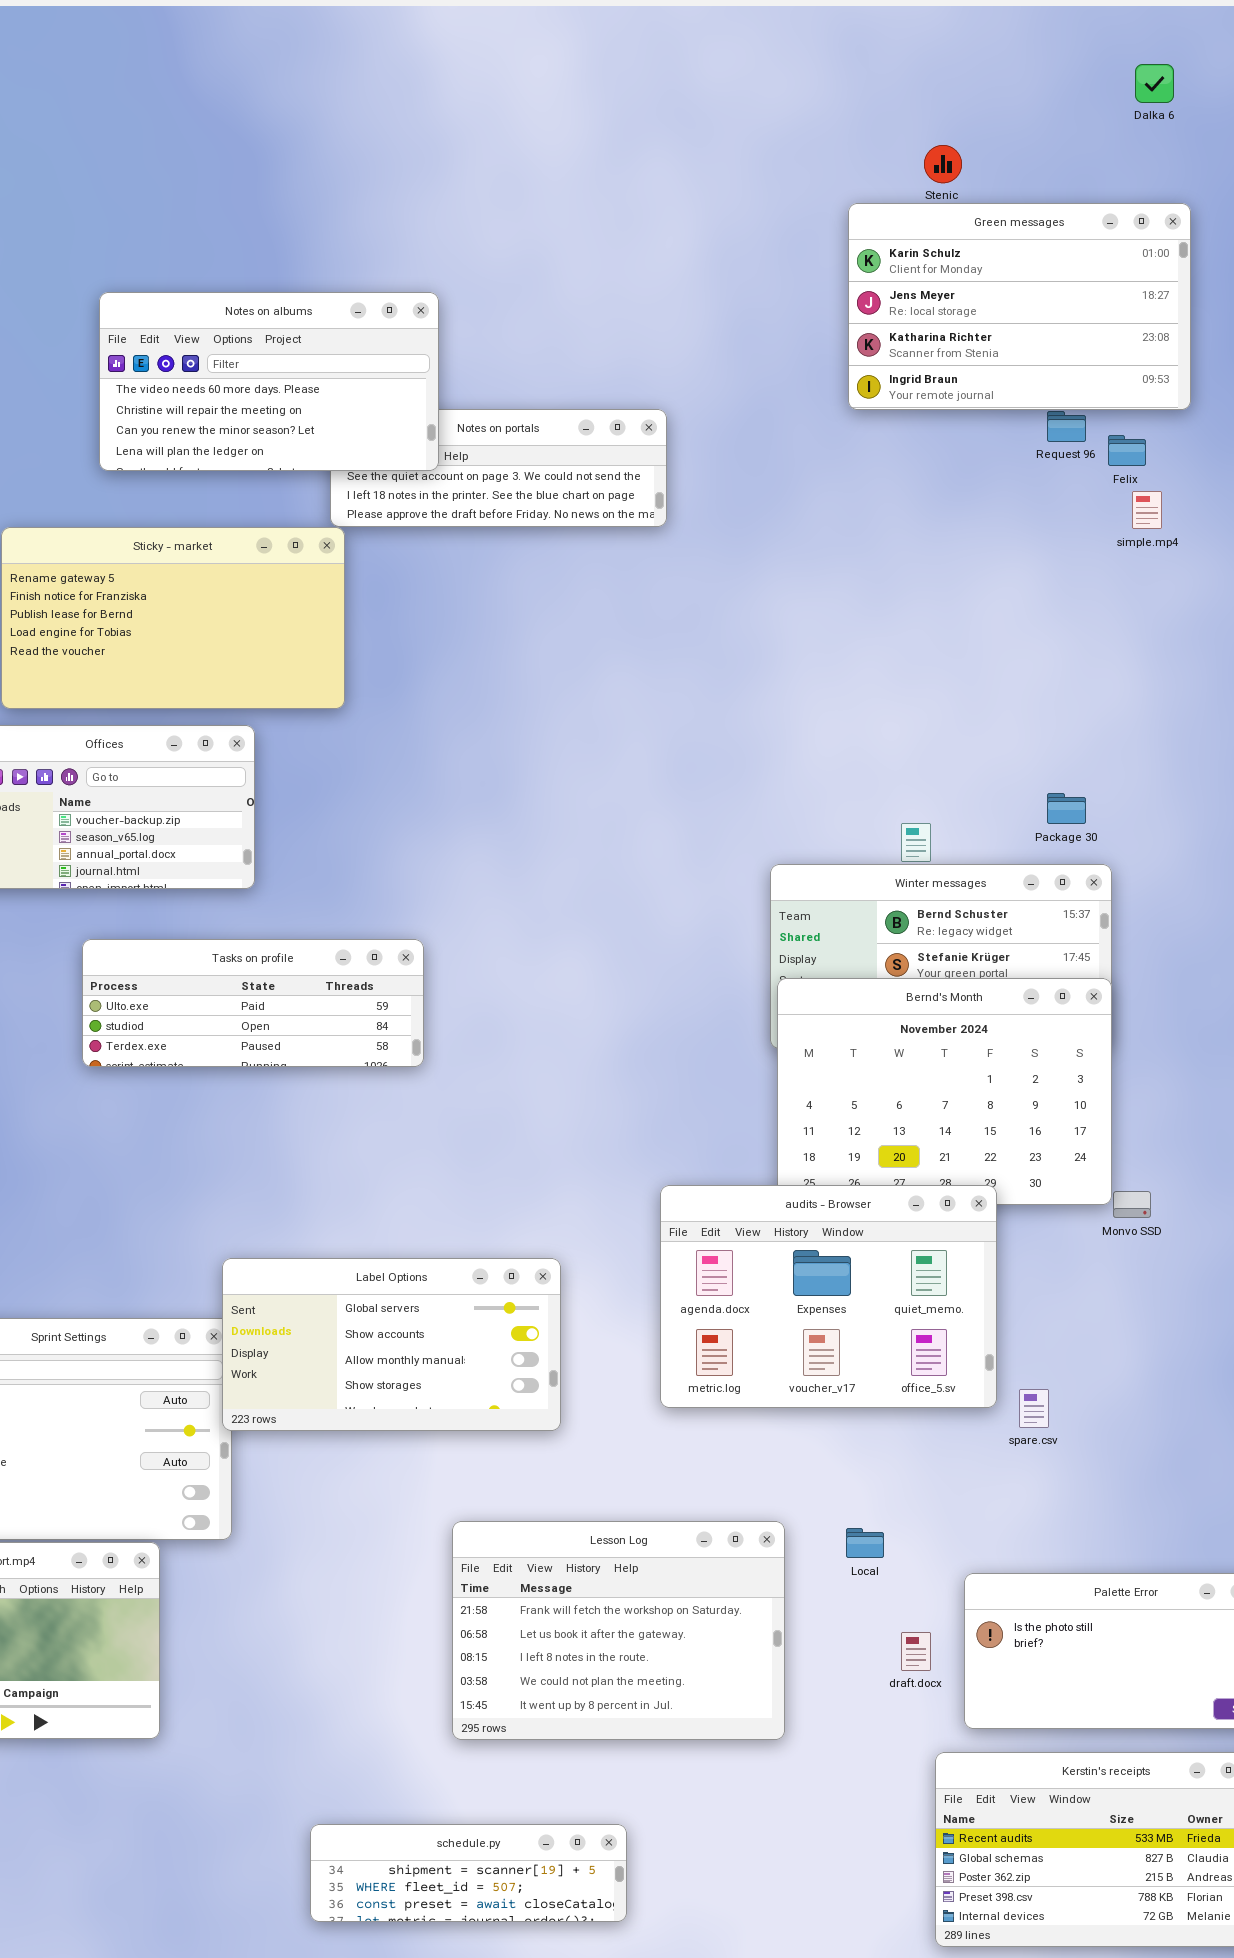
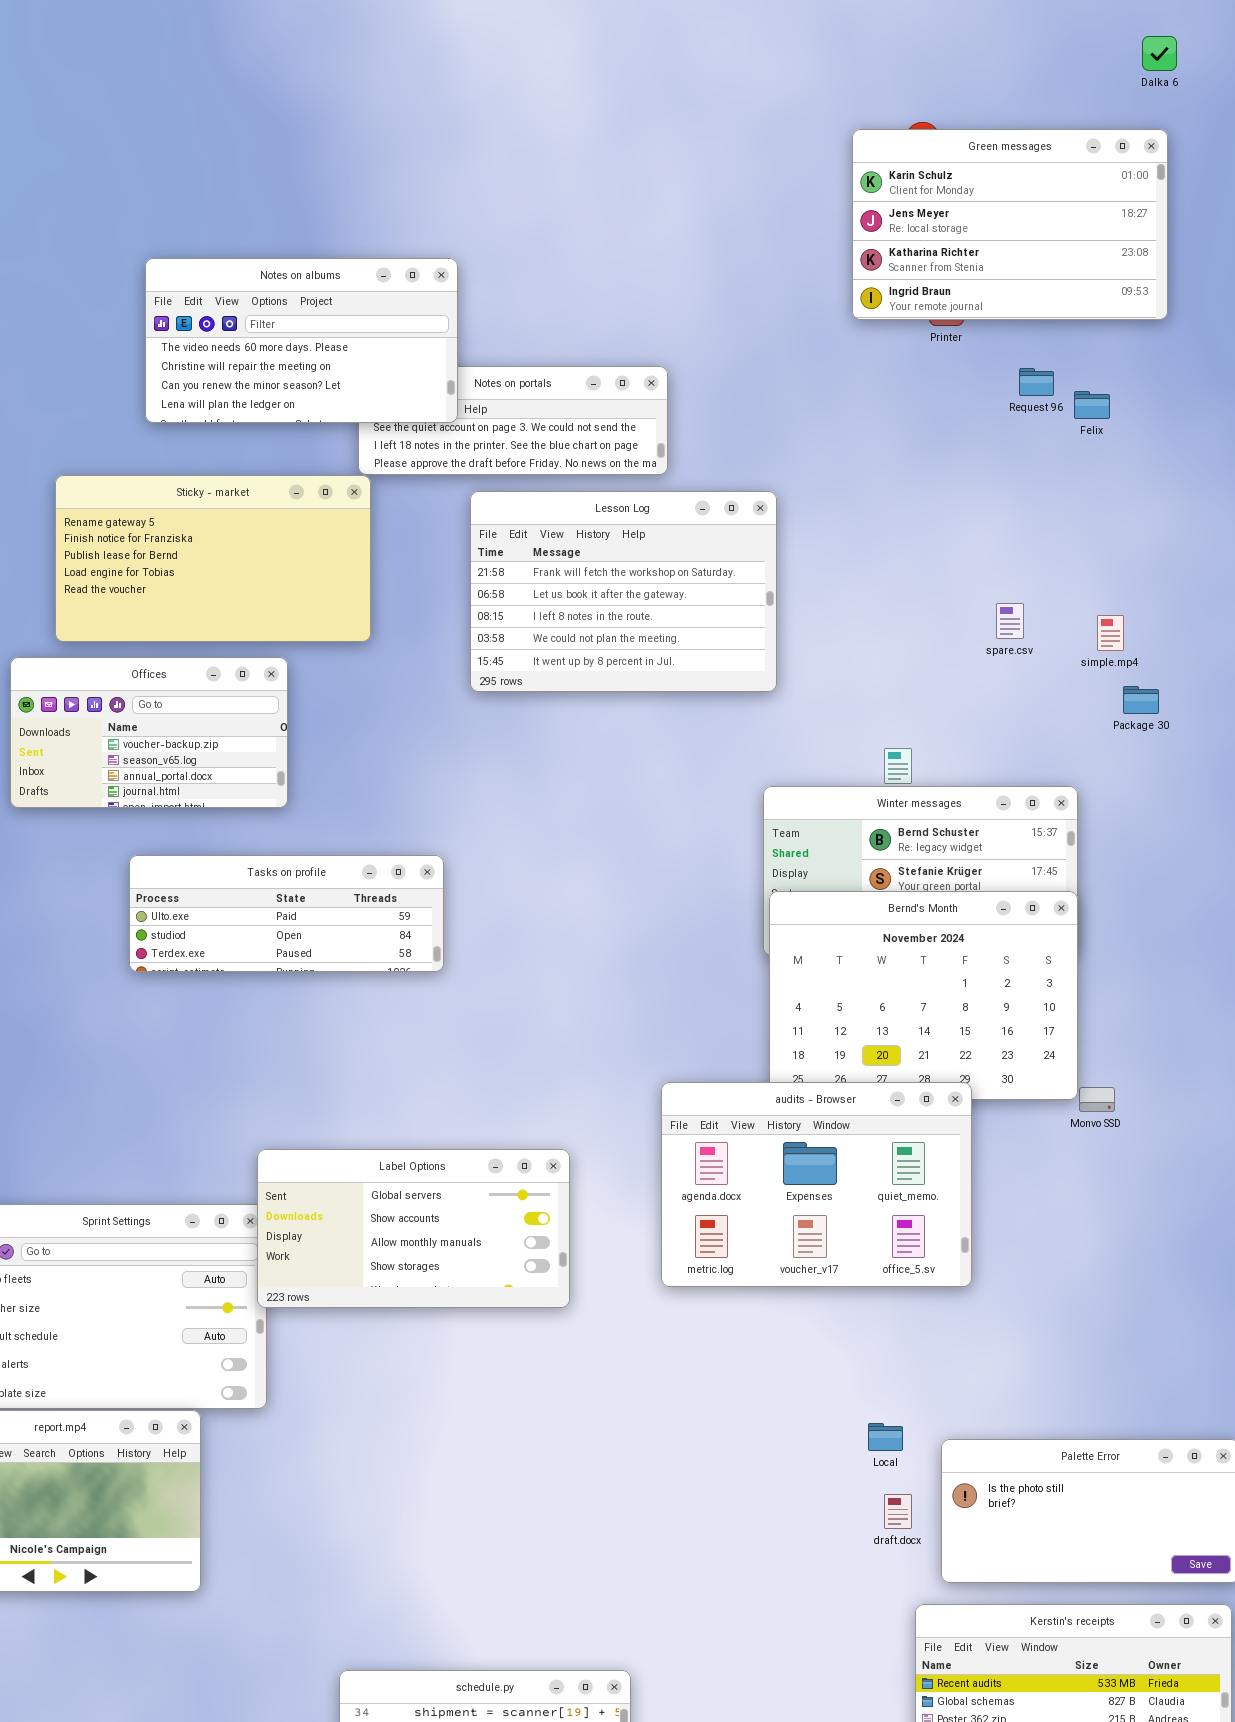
Dalka 6: [1135,64,1174,103] -> [1142,36,1177,71], moved
Green messages: [848,203,1191,410] -> [852,129,1168,320], moved
simple.mp4: [1132,491,1162,529] -> [1097,615,1124,651], moved
Package 30: [1047,793,1086,824] -> [1123,686,1159,714], moved
spare.csv: [1019,1389,1049,1428] -> [996,603,1024,639], moved
Lesson Log: [452,1521,785,1740] -> [470,491,777,692], moved
Local: [846,1528,884,1558] -> [868,1423,903,1451], moved

